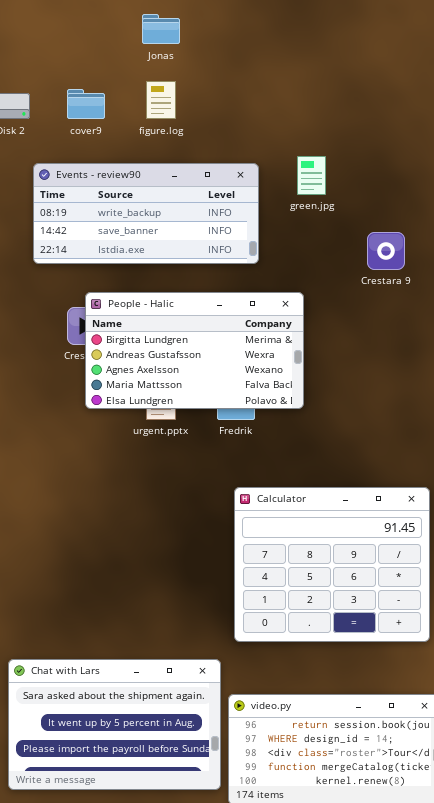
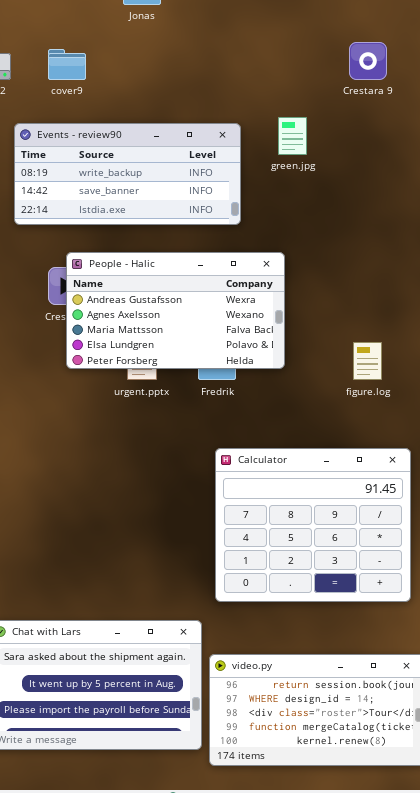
figure.log: [146,81,176,119] -> [353,342,382,380], moved
Crestara 9: [367,232,405,270] -> [349,42,387,80], moved
People - Halic: [85,292,304,409] -> [66,252,285,369], scrolled down 1 row

